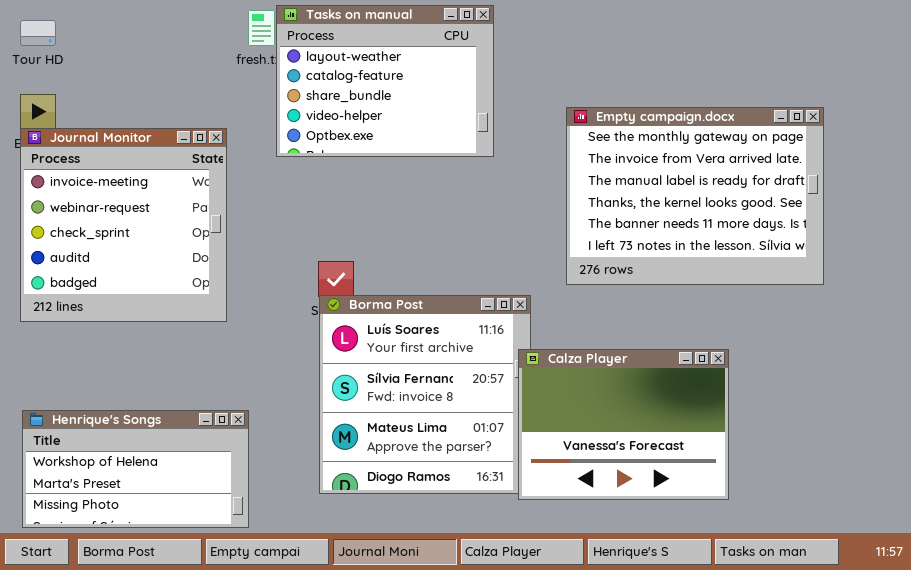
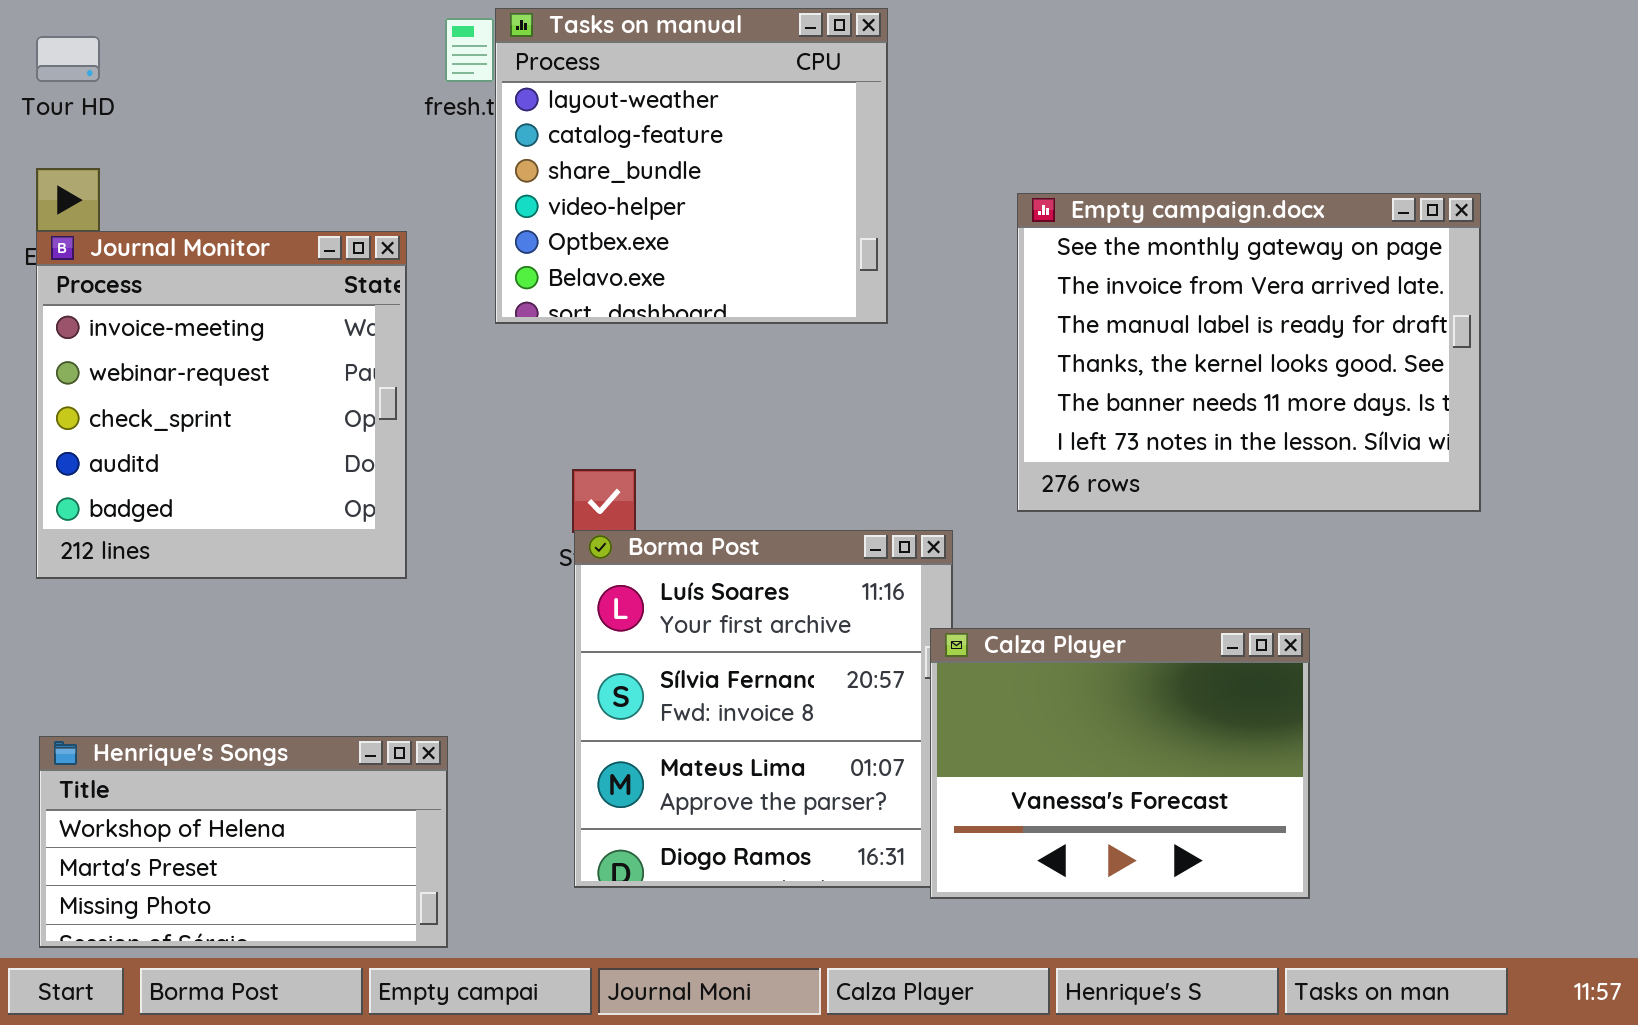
Tasks on manual: [276,5,494,157] -> [495,8,888,324], resized

